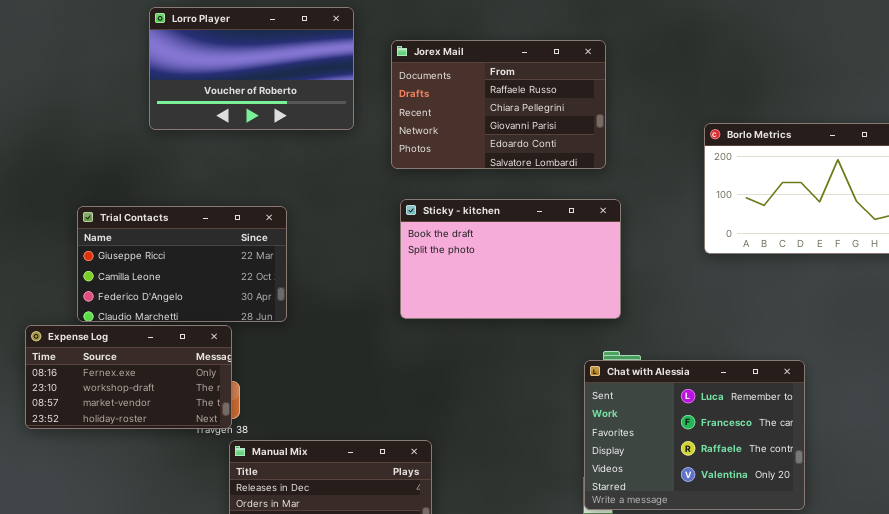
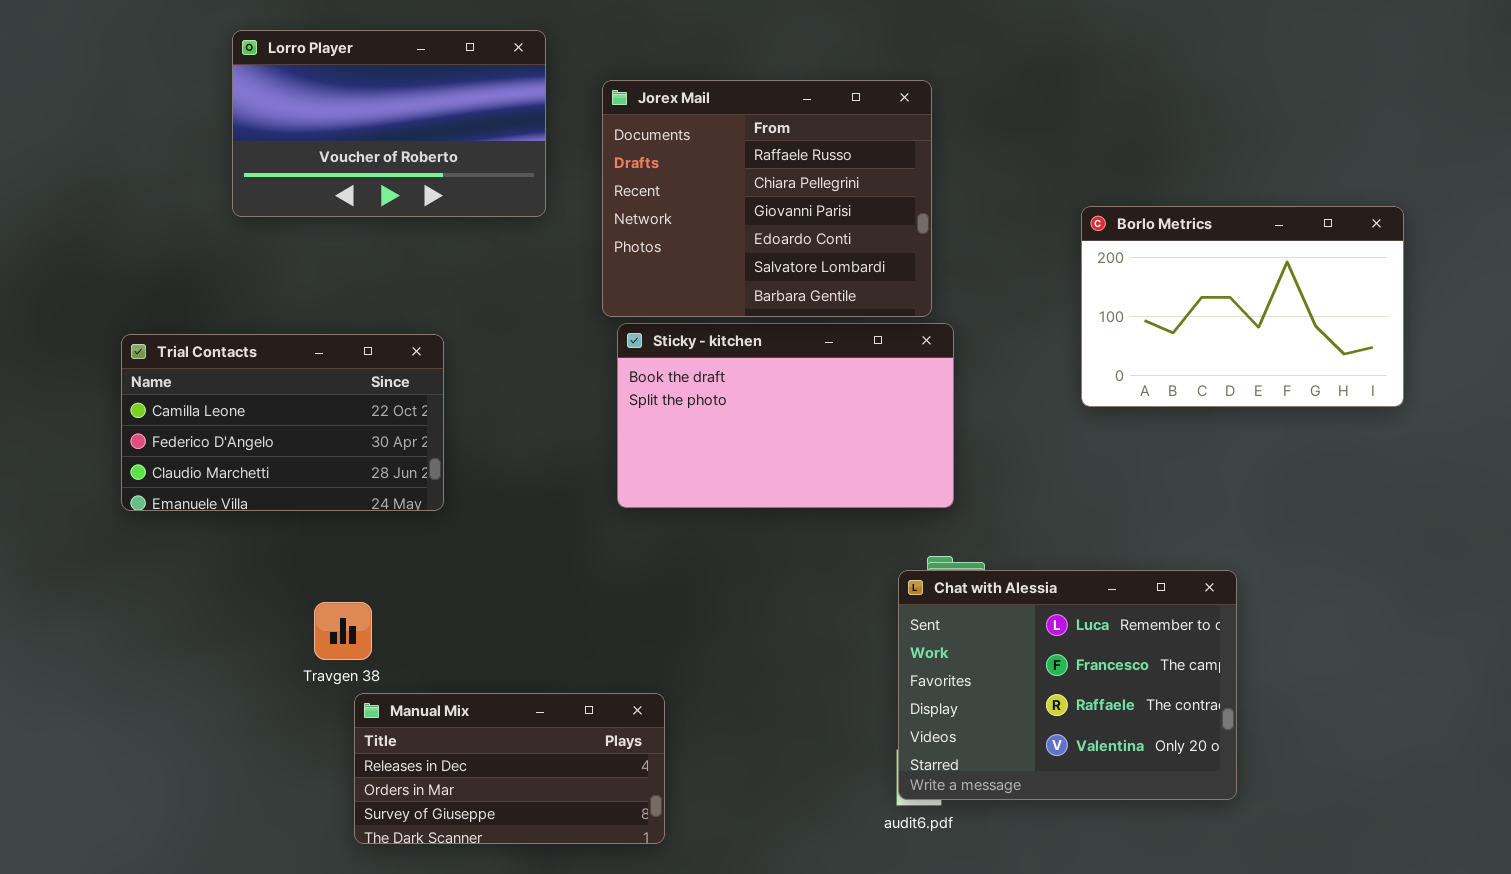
Jorex Mail: [391,40,606,169] -> [602,80,932,317], resized
Trial Contacts: [77,206,287,322] -> [121,334,444,511], scrolled down 1 row
Expense Log: [25,325,232,429] -> none, closed

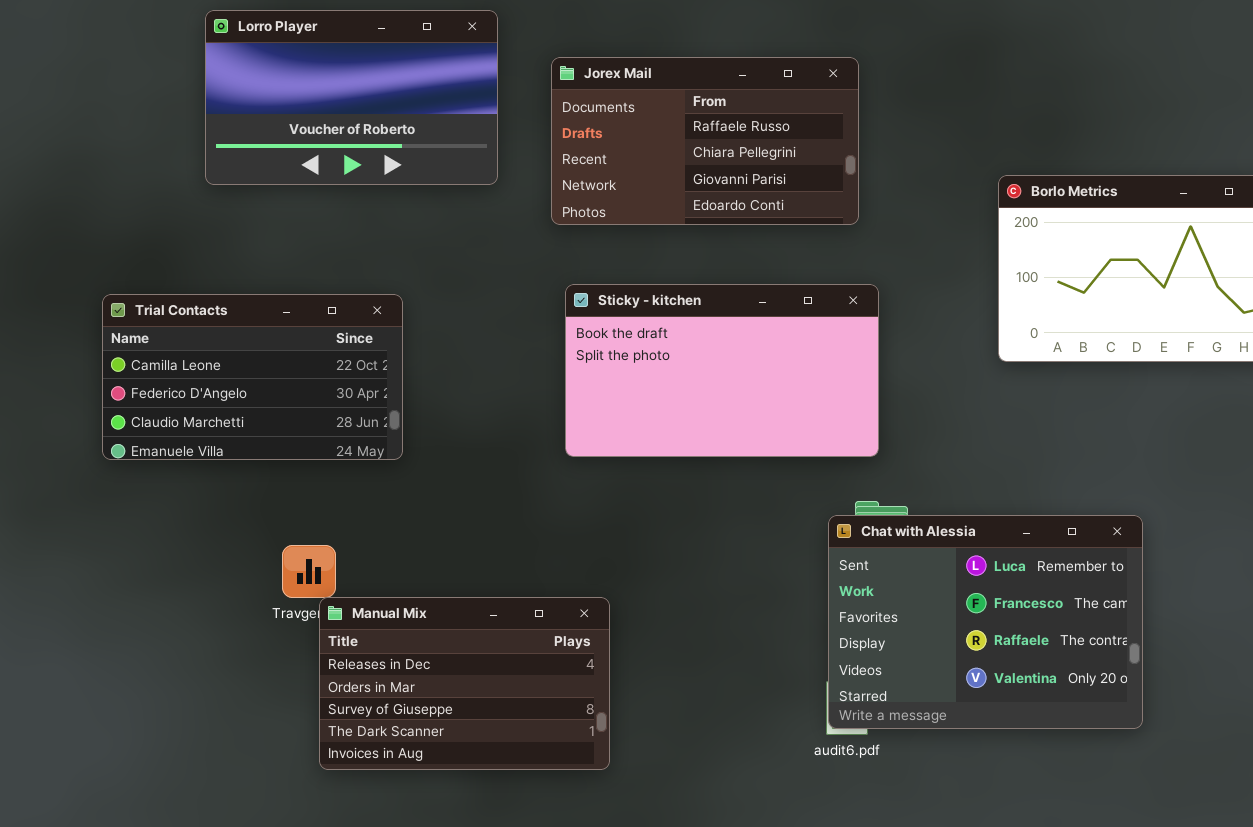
Jorex Mail: [602,80,932,317] -> [551,57,859,225], resized
Manual Mix: [354,693,665,844] -> [319,597,610,770], resized

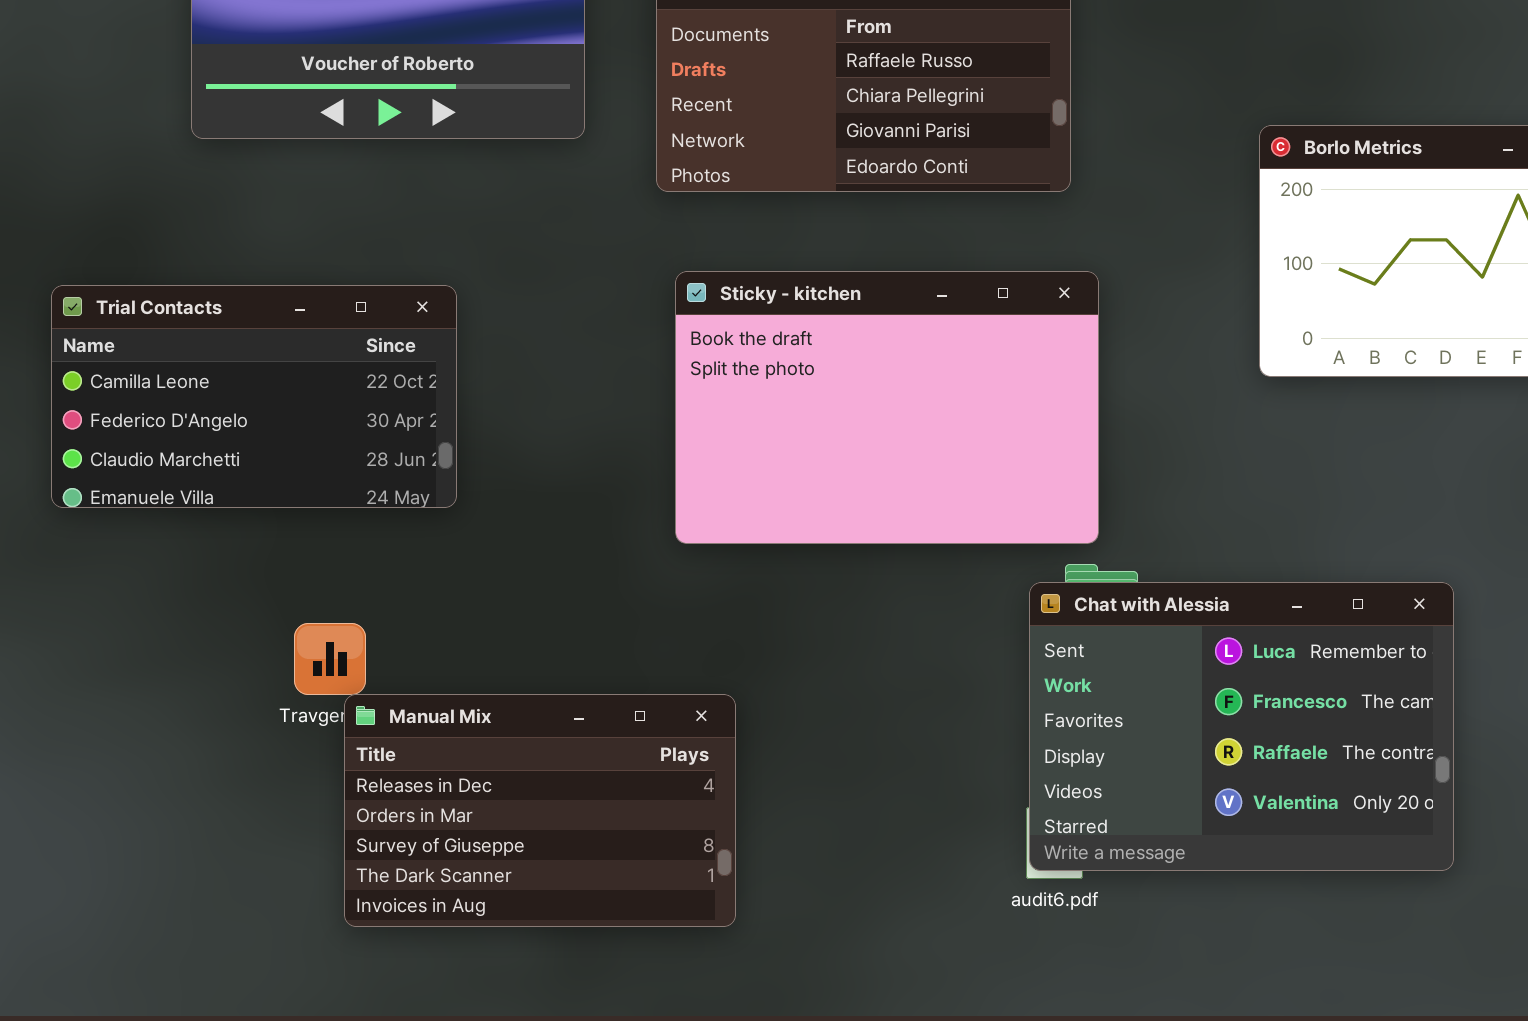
Sticky - kitchen: [565,284,879,457] -> [675,271,1099,544], resized

